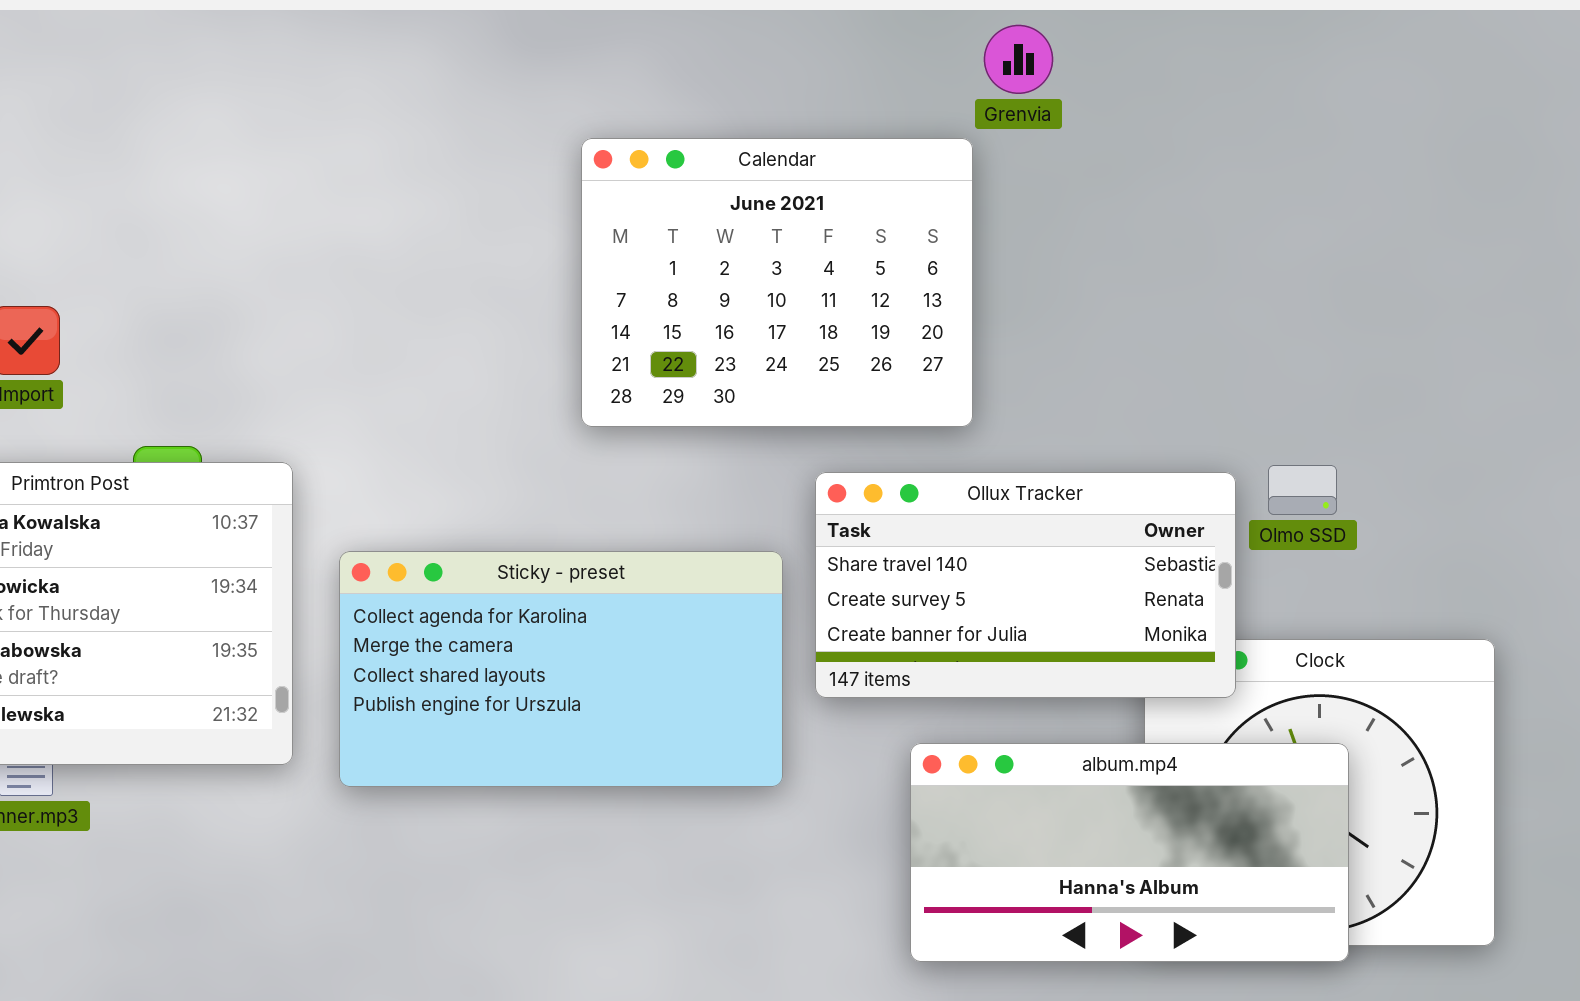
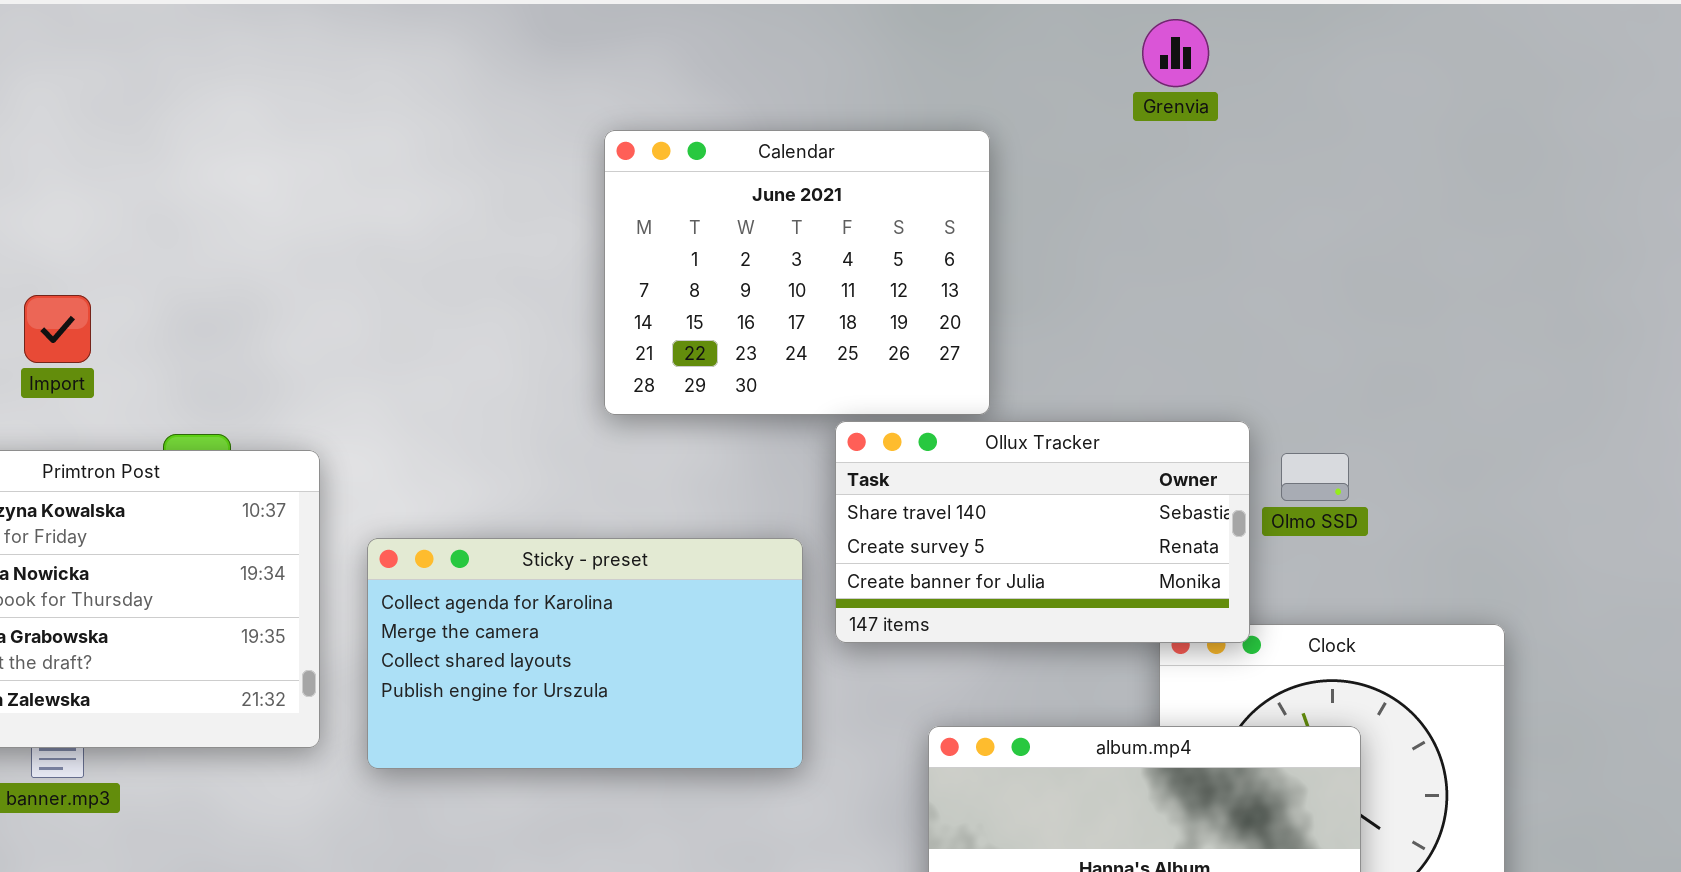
Grenvia: [984,25,1053,94] -> [1142,19,1209,87], moved
Ollux Tracker: [815,472,1236,698] -> [835,421,1250,643], moved

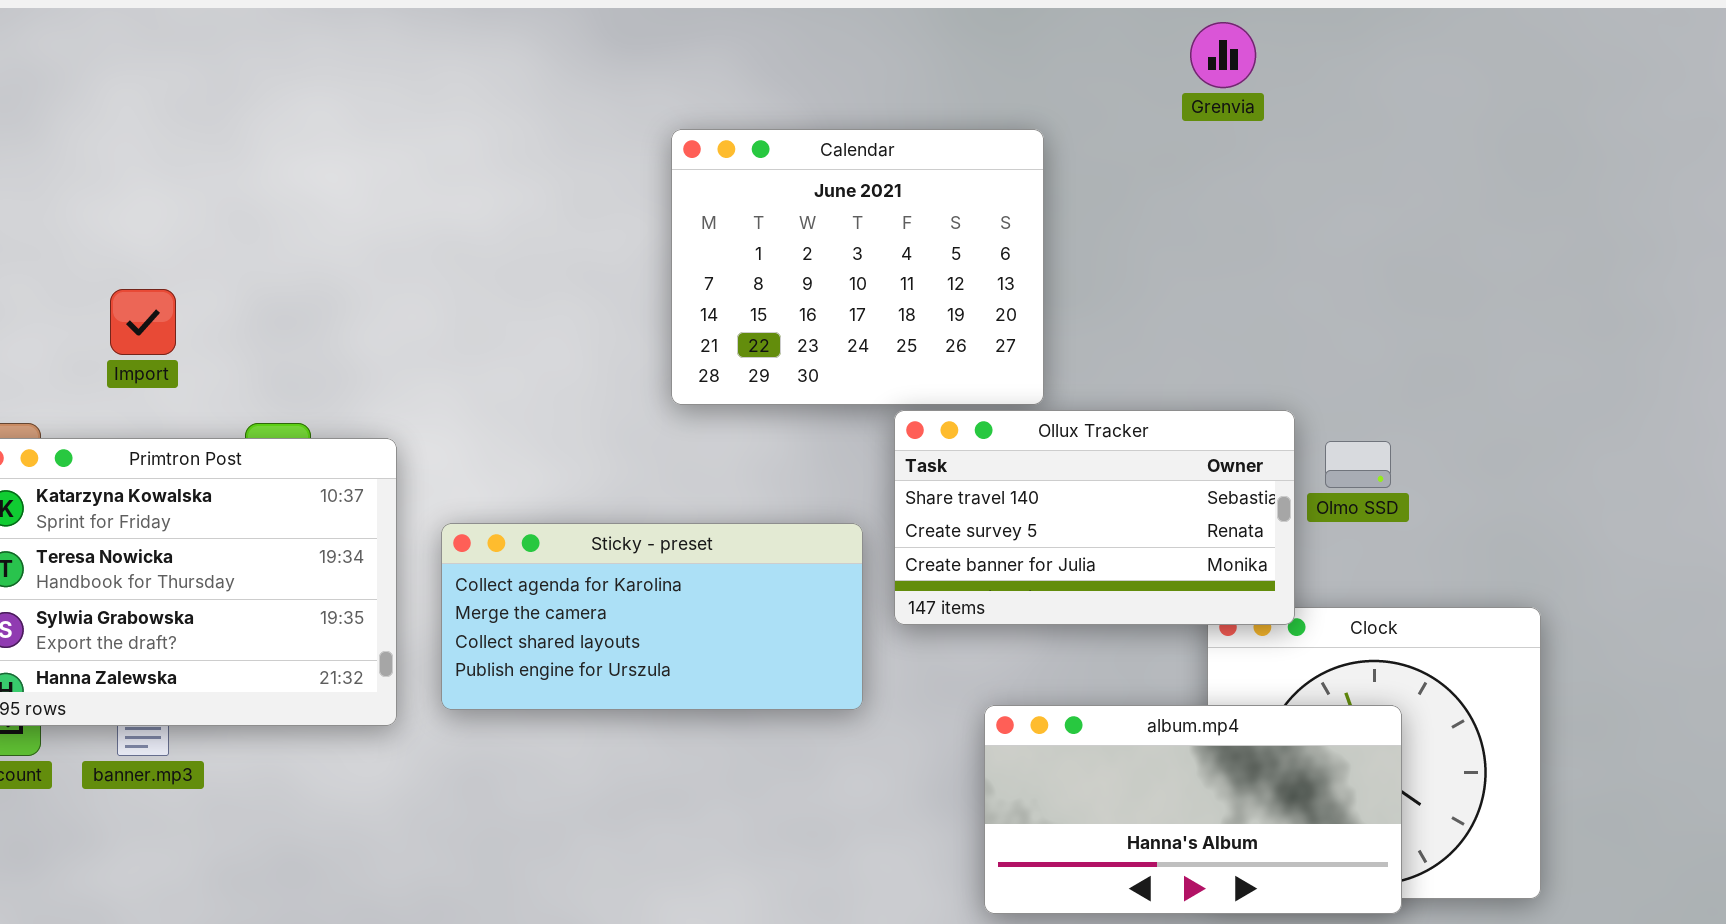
Sticky - preset: [367,538,803,769] -> [441,523,863,710], resized

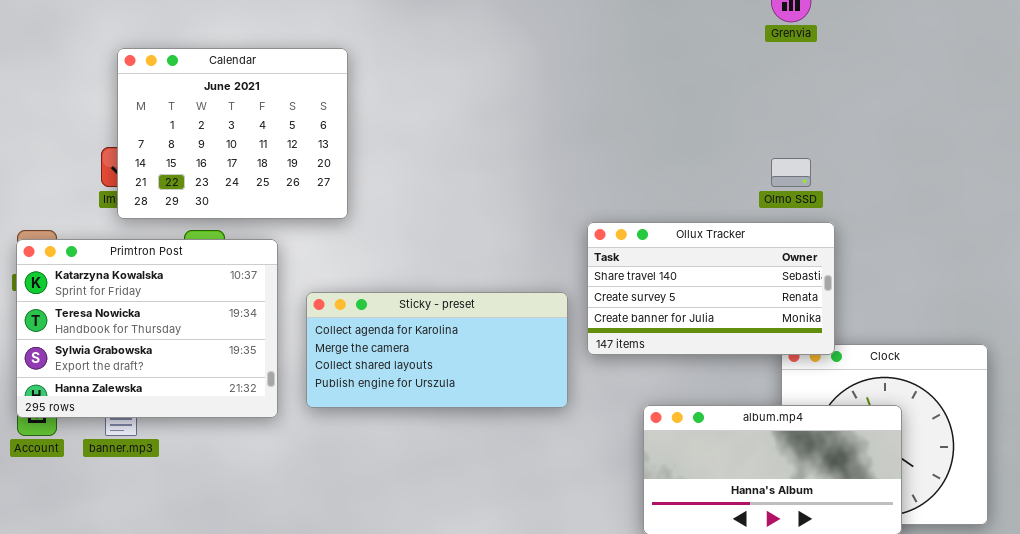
Calendar: [671,129,1044,405] -> [117,48,348,219], moved
Olmo SSD: [1325,441,1391,488] -> [771,158,811,187], moved

